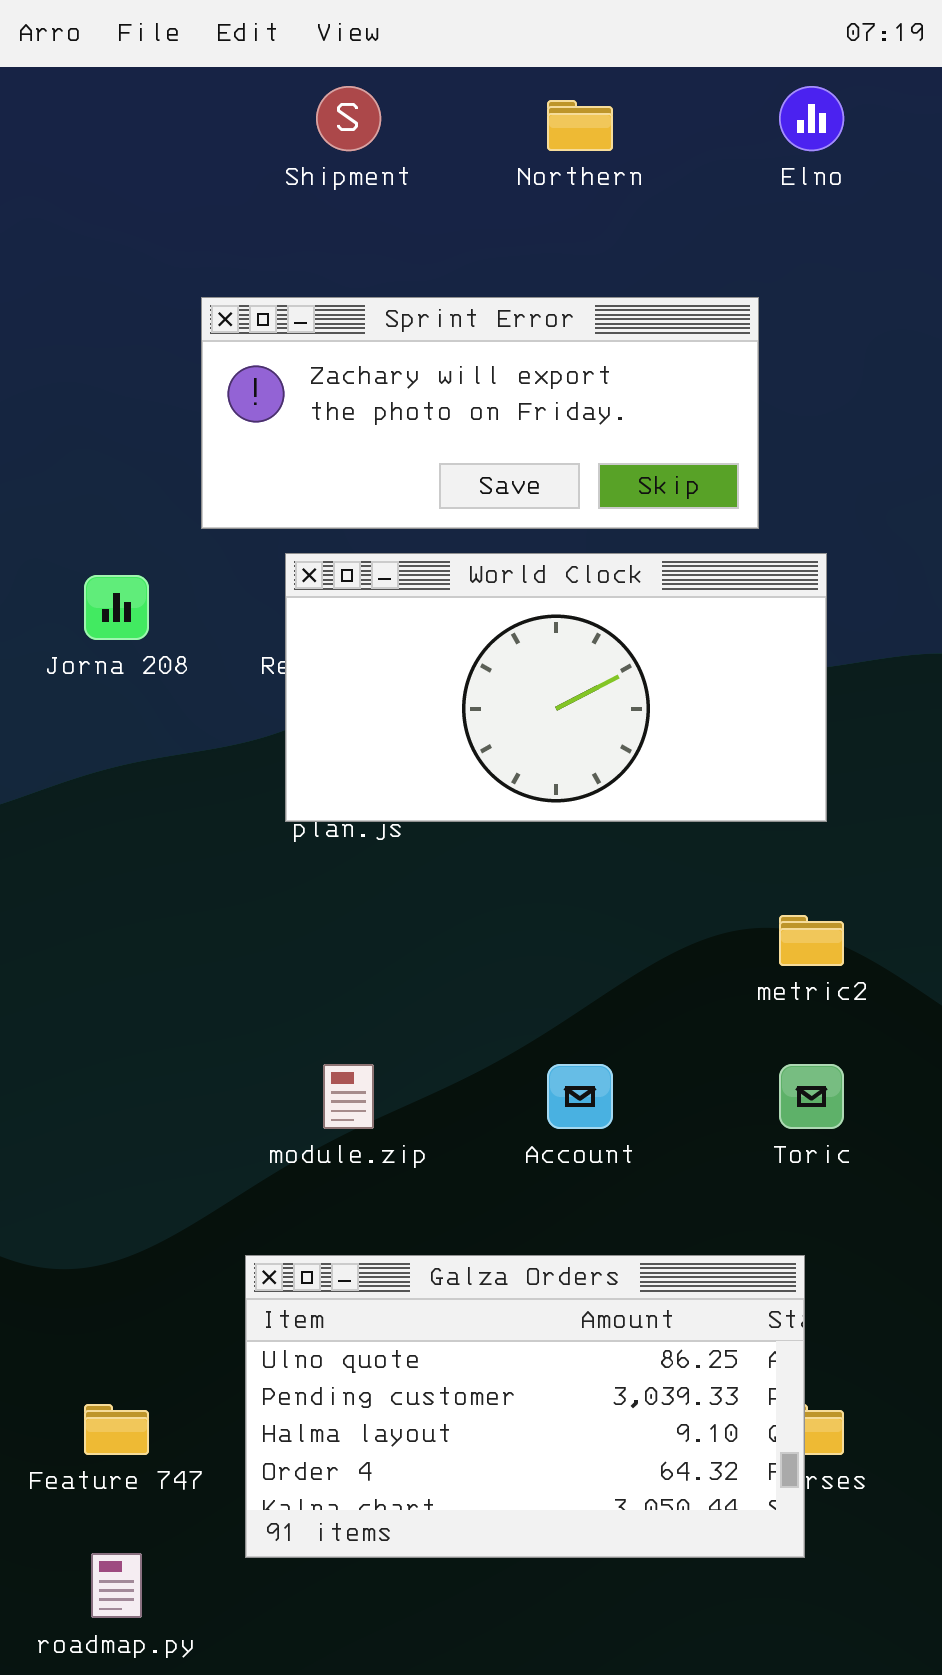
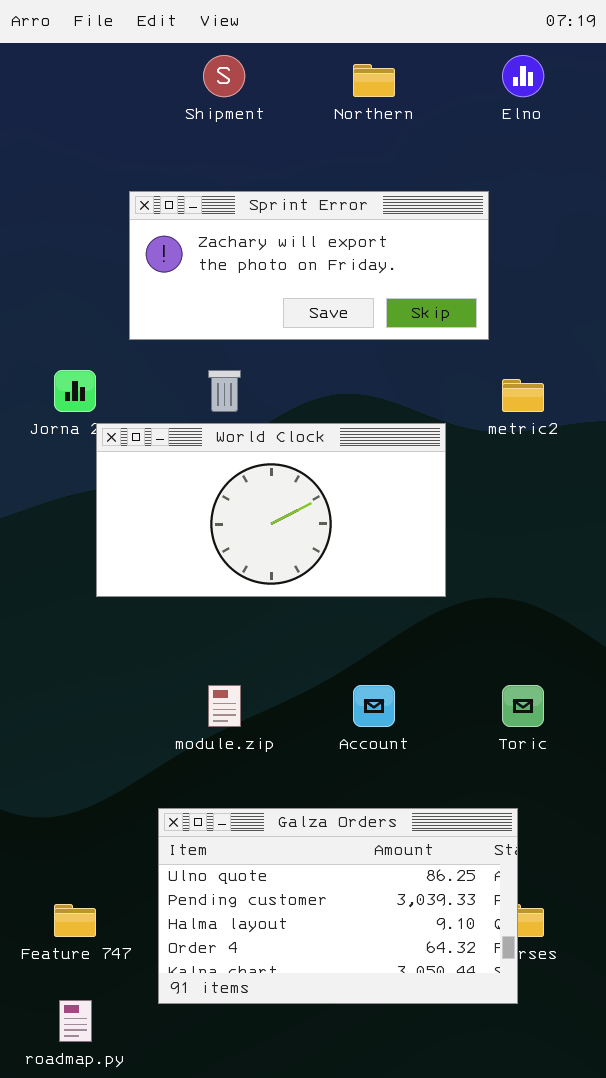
World Clock: [285,553,827,822] -> [96,423,446,597], moved
metric2: [779,915,844,966] -> [502,379,544,412], moved

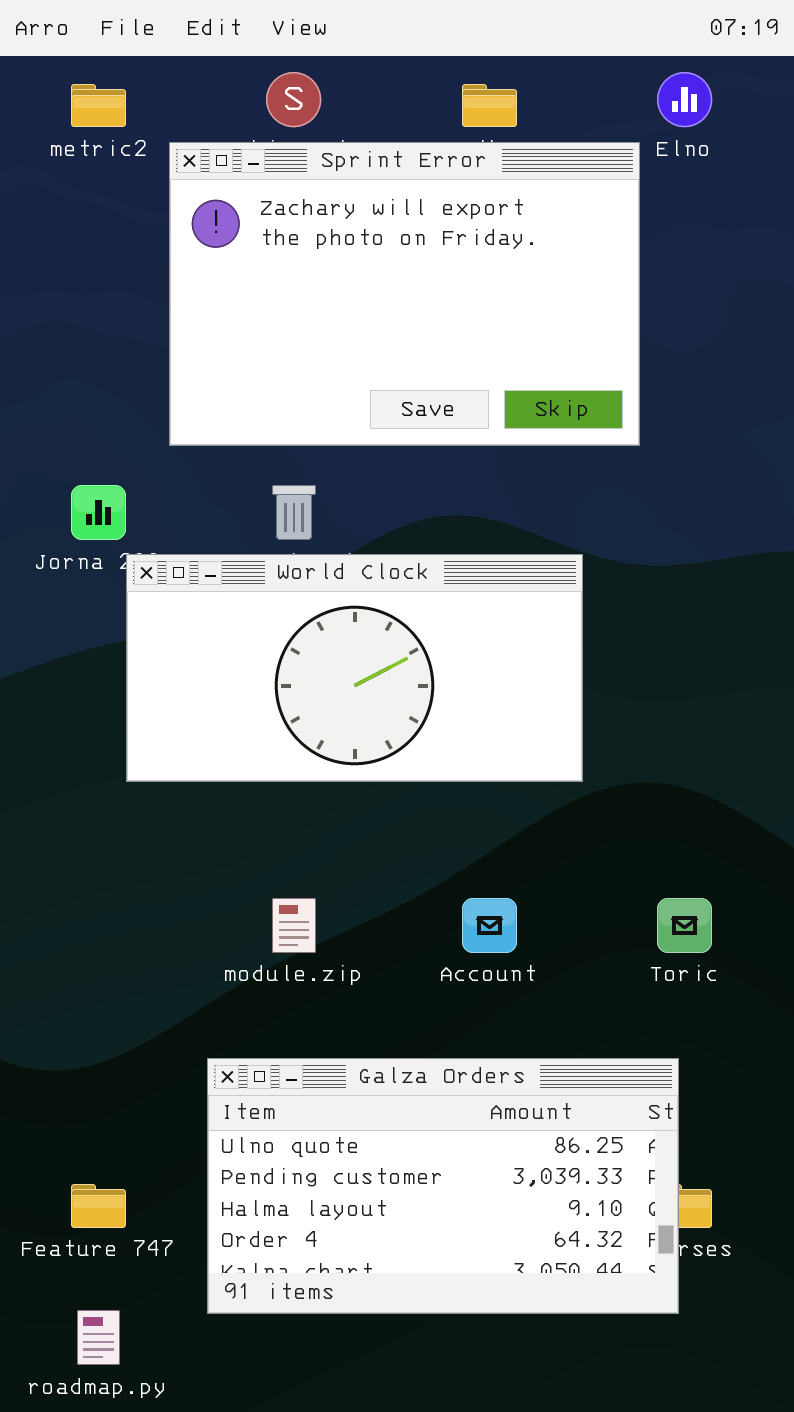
Sprint Error: [129,191,489,340] -> [169,142,640,446], resized
metric2: [502,379,544,412] -> [71,84,126,127], moved

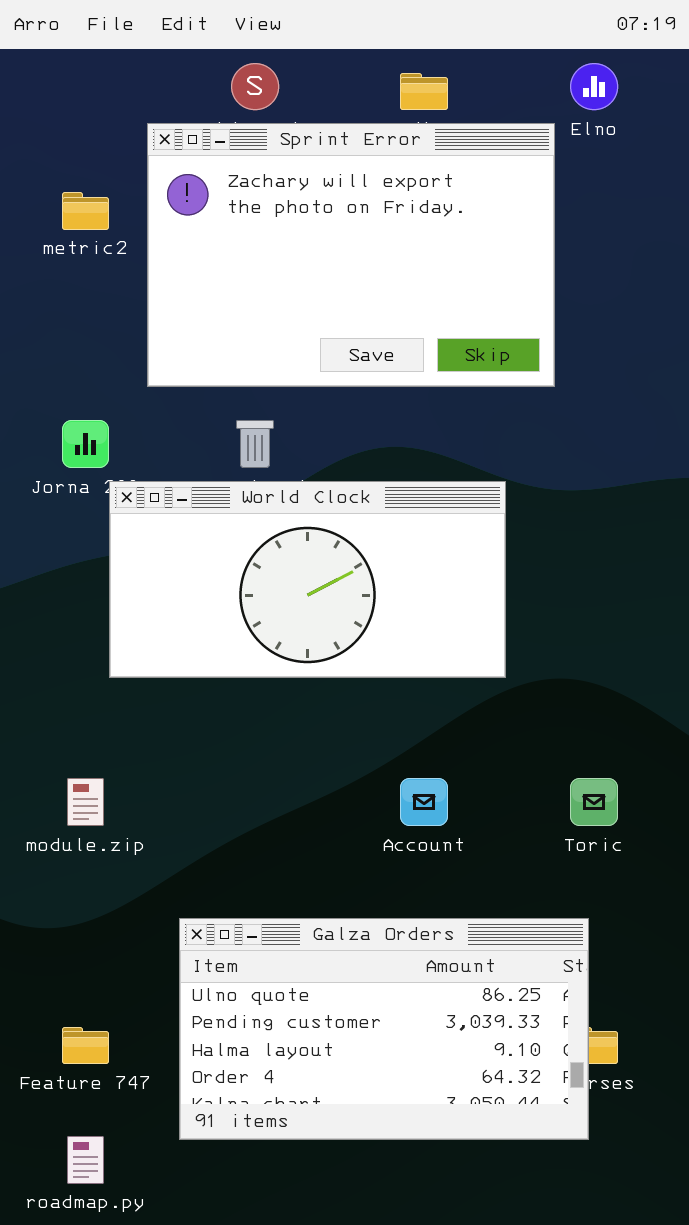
metric2: [71,84,126,127] -> [62,192,109,230], moved
module.zip: [272,898,316,953] -> [67,778,104,826], moved

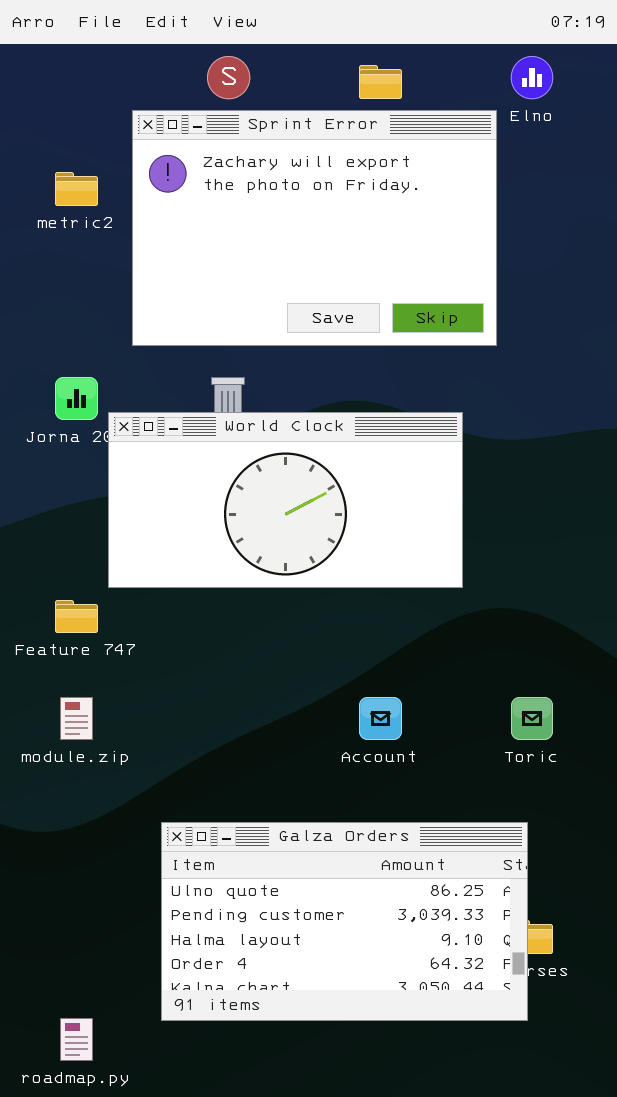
World Clock: [109,481,506,678] -> [108,412,463,588], moved
Feature 747: [62,1027,109,1064] -> [55,600,98,633], moved

